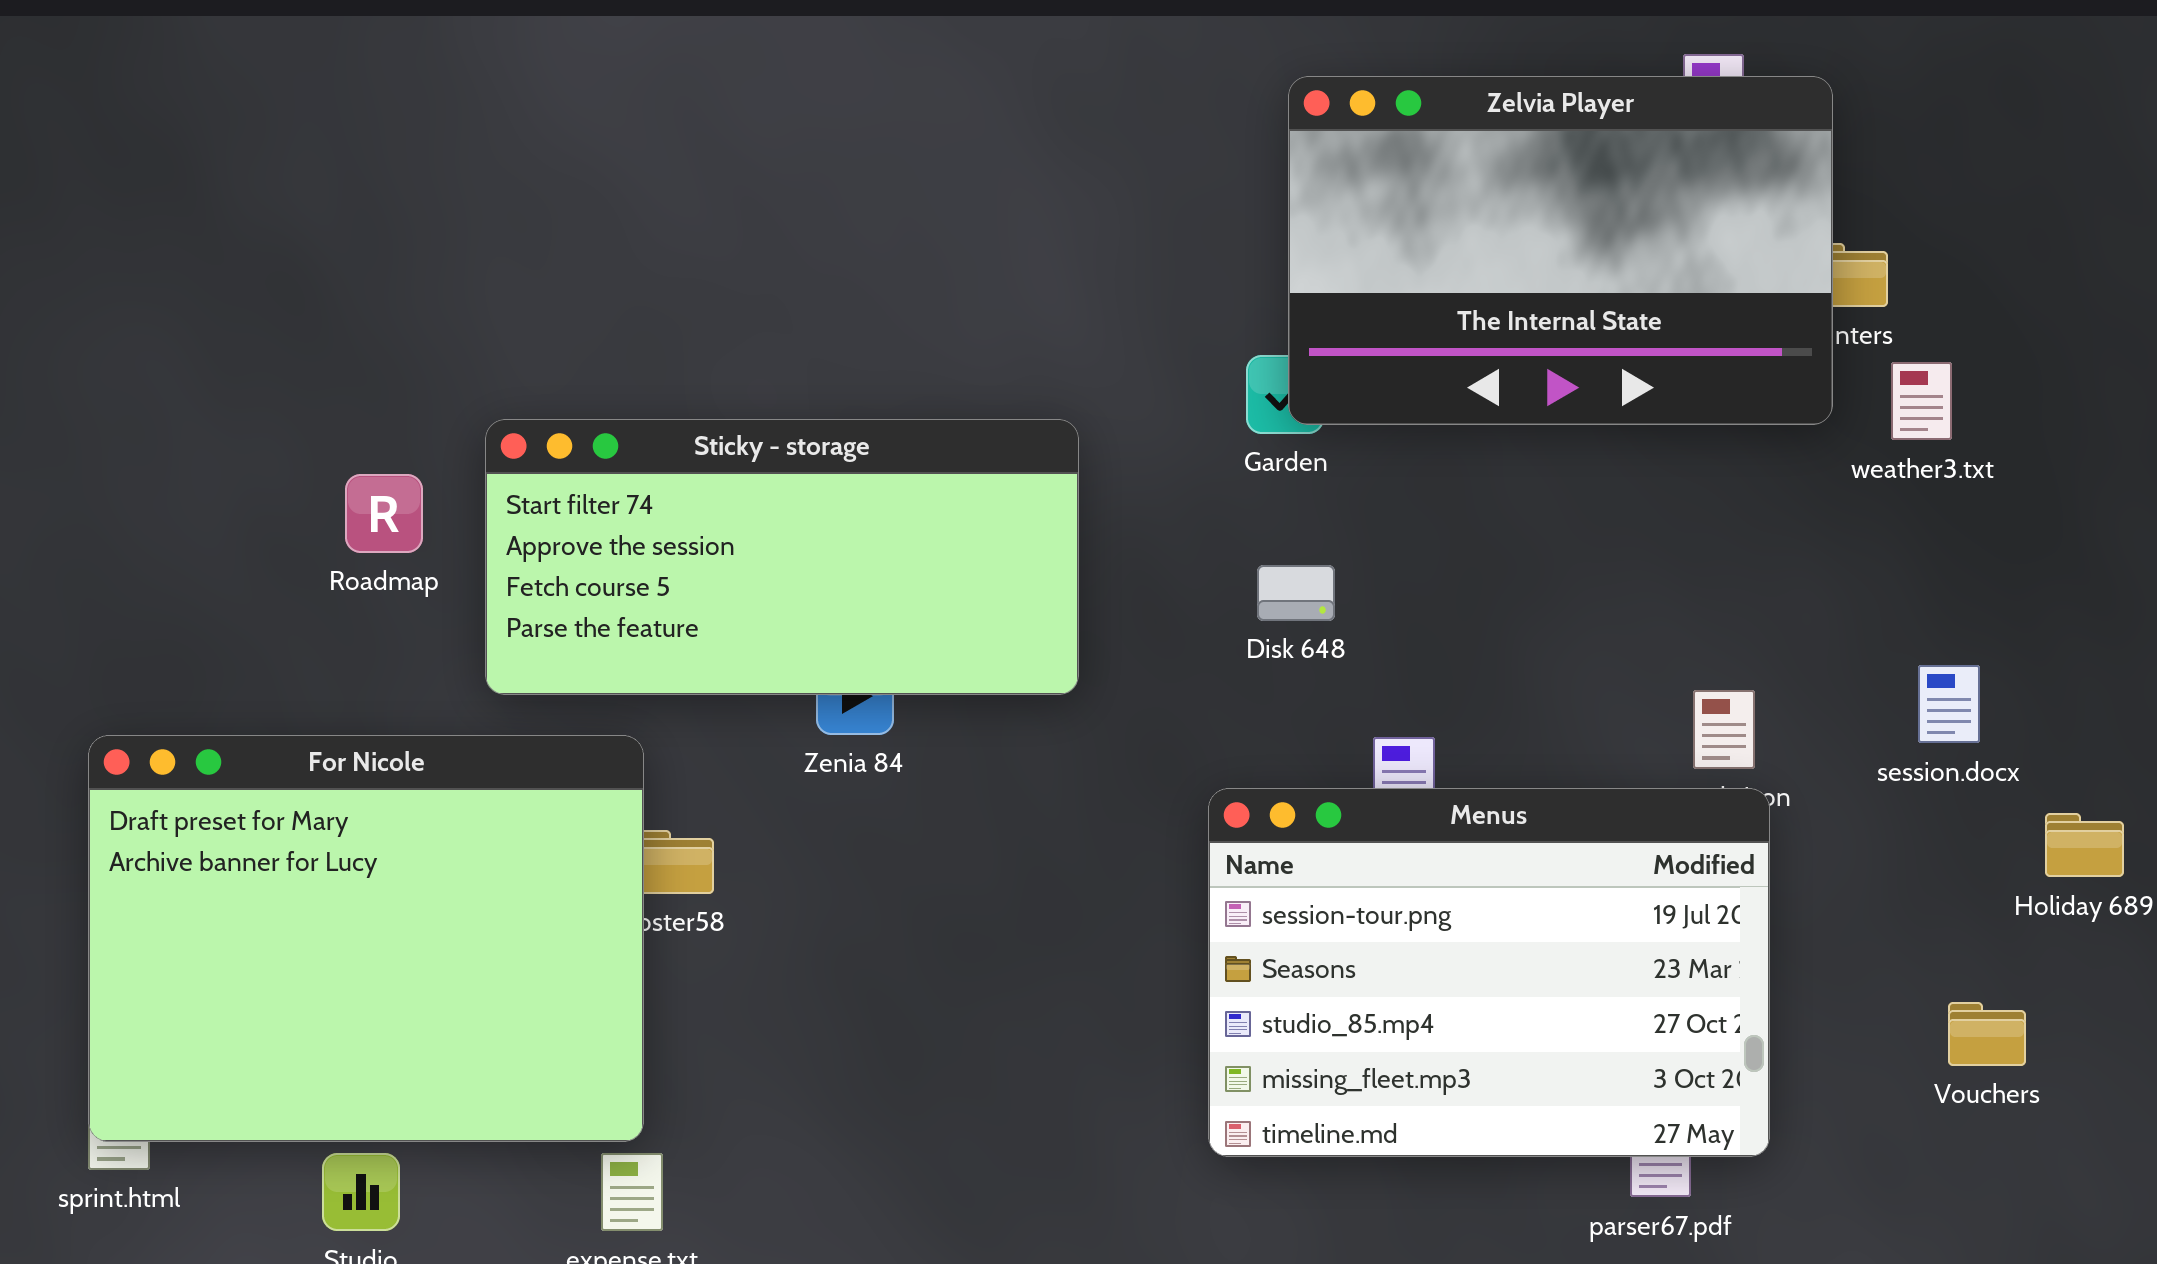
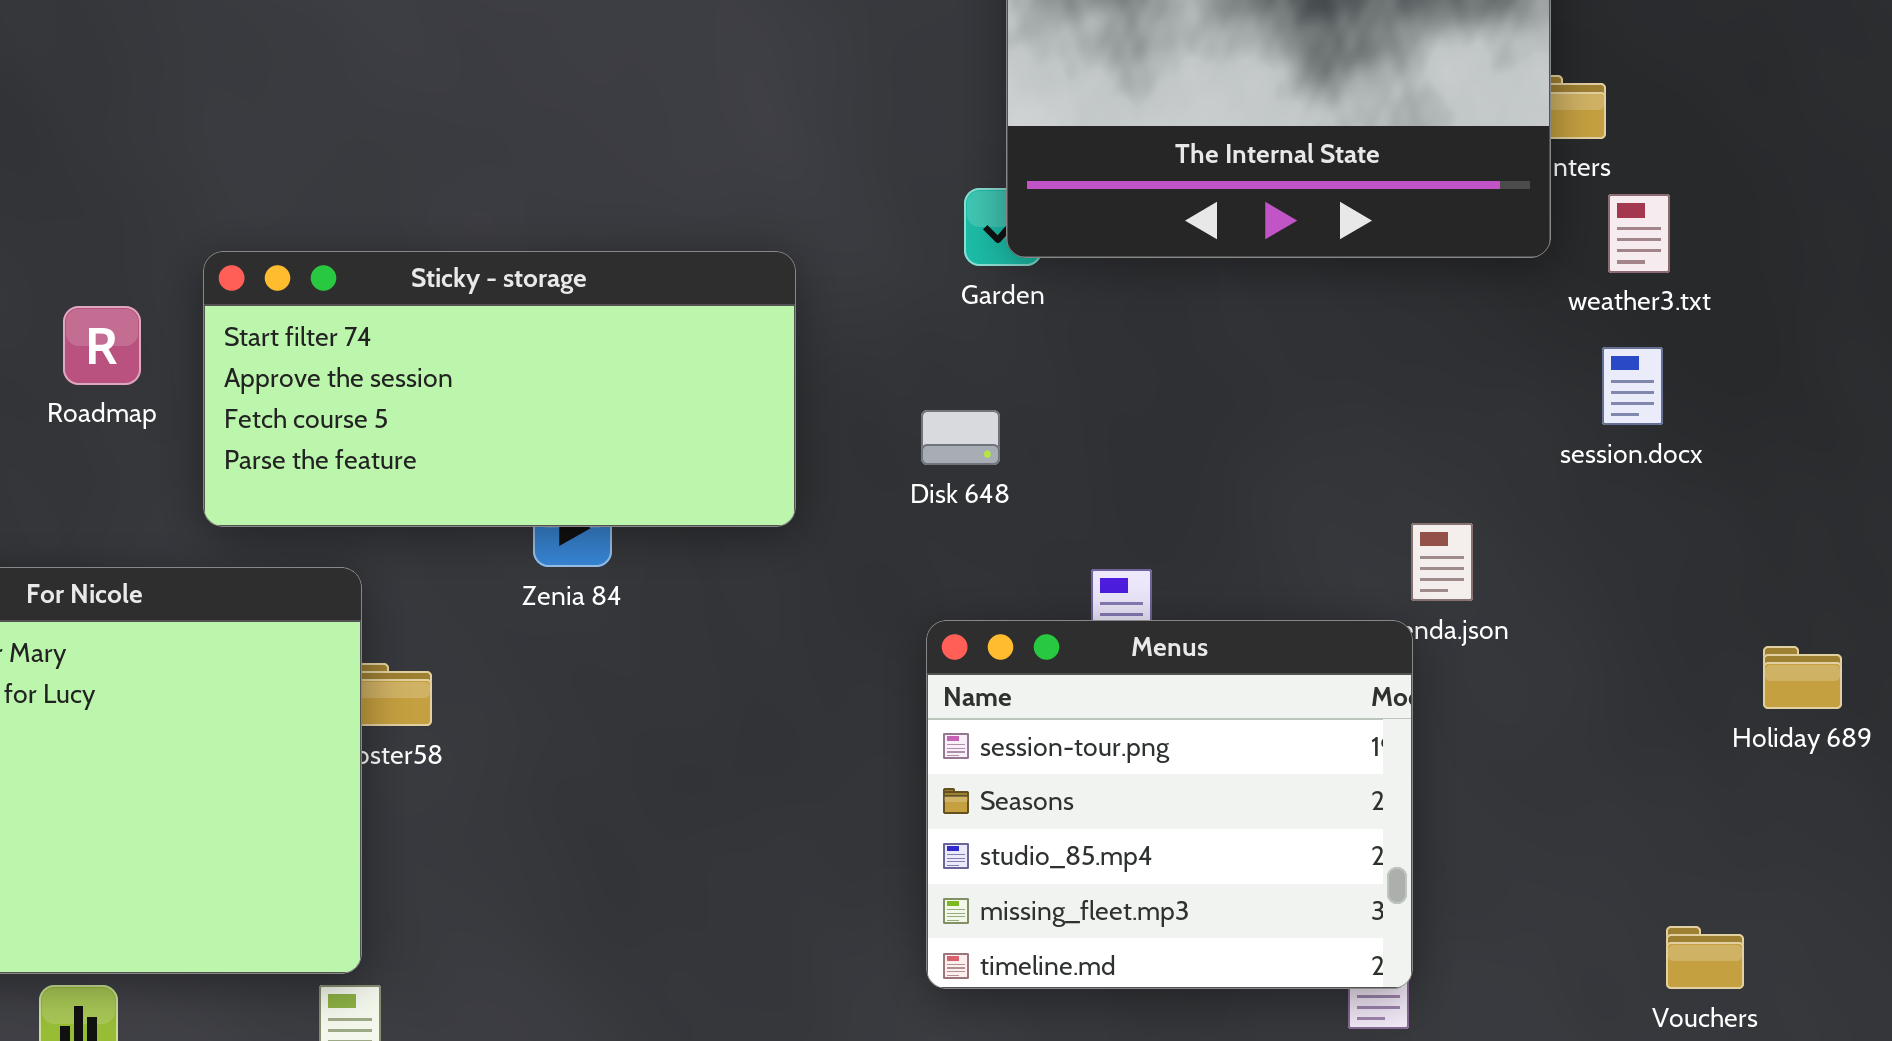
Disk 648: [1257,565,1335,621] -> [921,410,1000,465], moved
session.docx: [1918,665,1980,743] -> [1602,347,1663,425], moved
Menus: [1208,788,1770,1157] -> [926,620,1413,989], resized
Vouchers: [1948,1002,2026,1066] -> [1666,926,1744,989], moved

